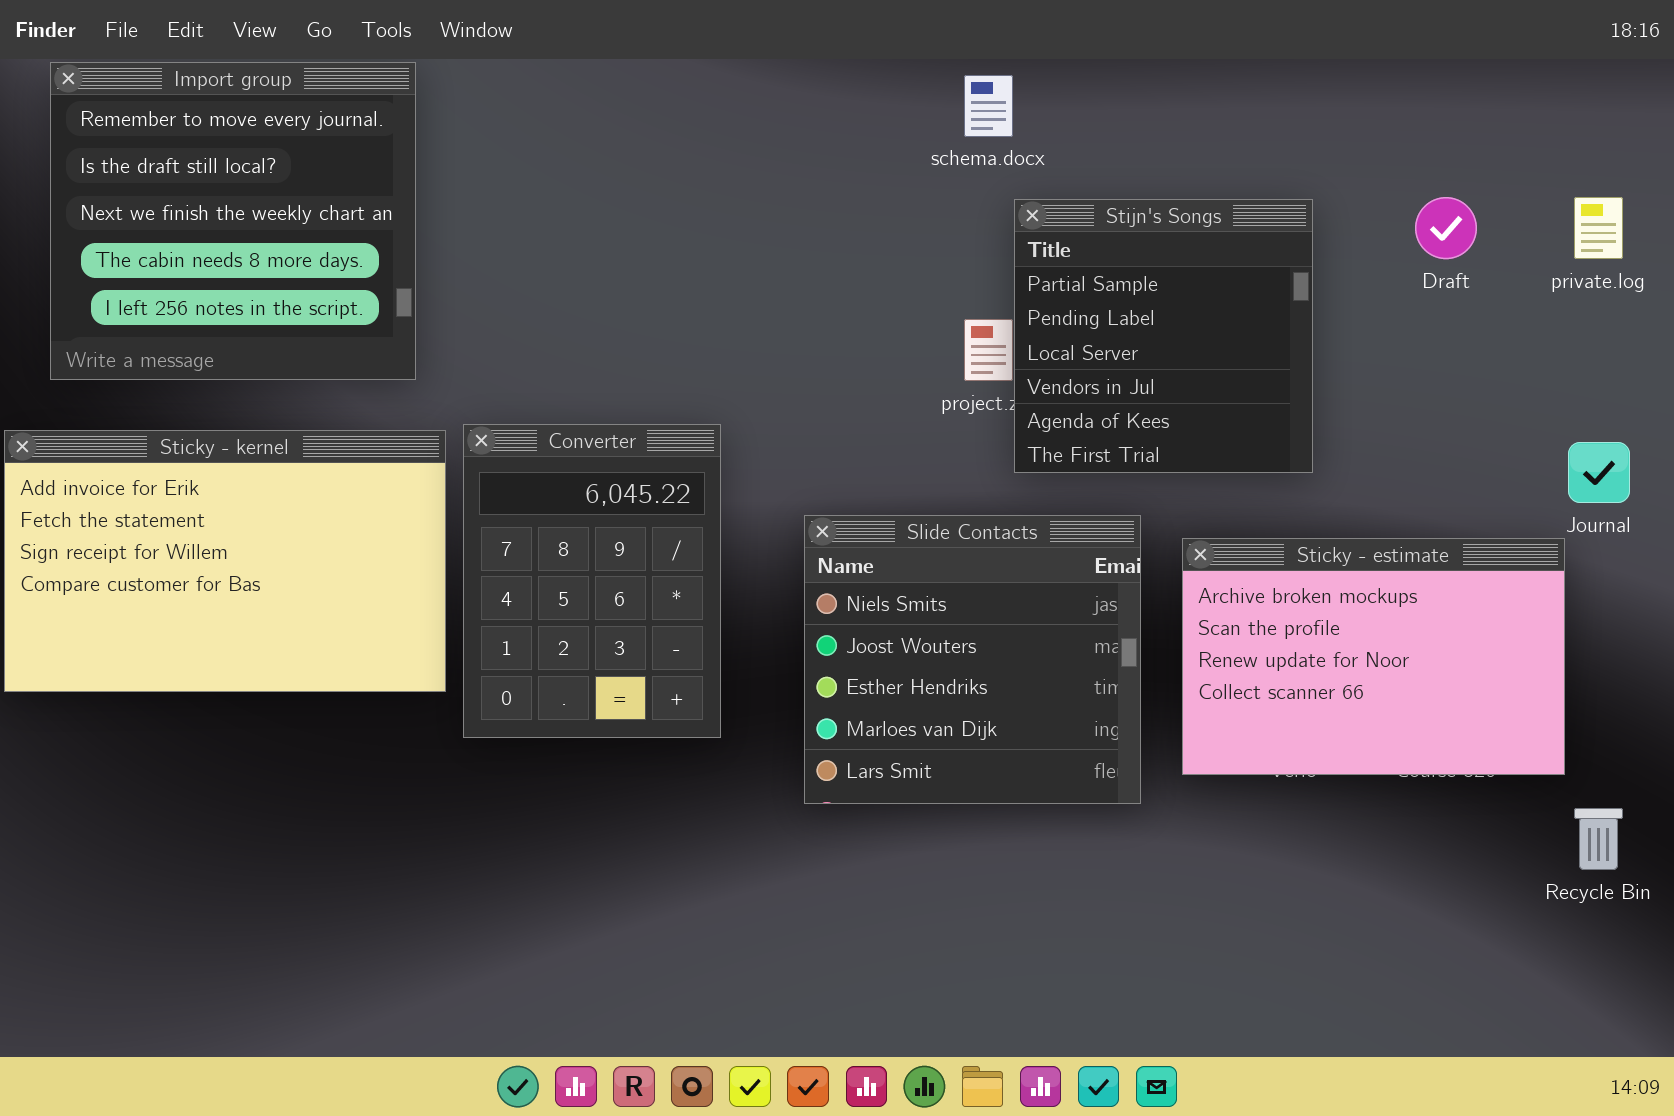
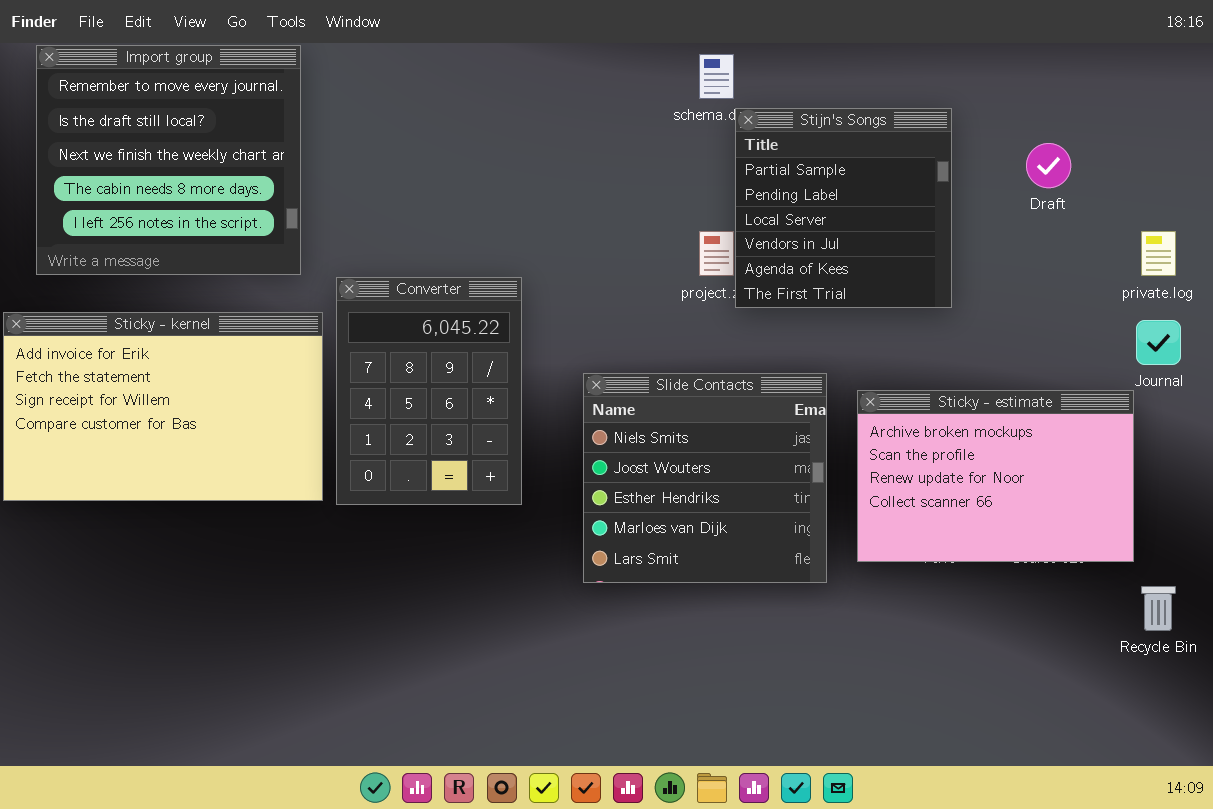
private.log: [1574,197,1623,259] -> [1141,231,1176,276], moved
Stijn's Songs: [1014,199,1313,473] -> [735,108,952,308], moved
Converter: [463,424,721,738] -> [336,277,522,505], moved

